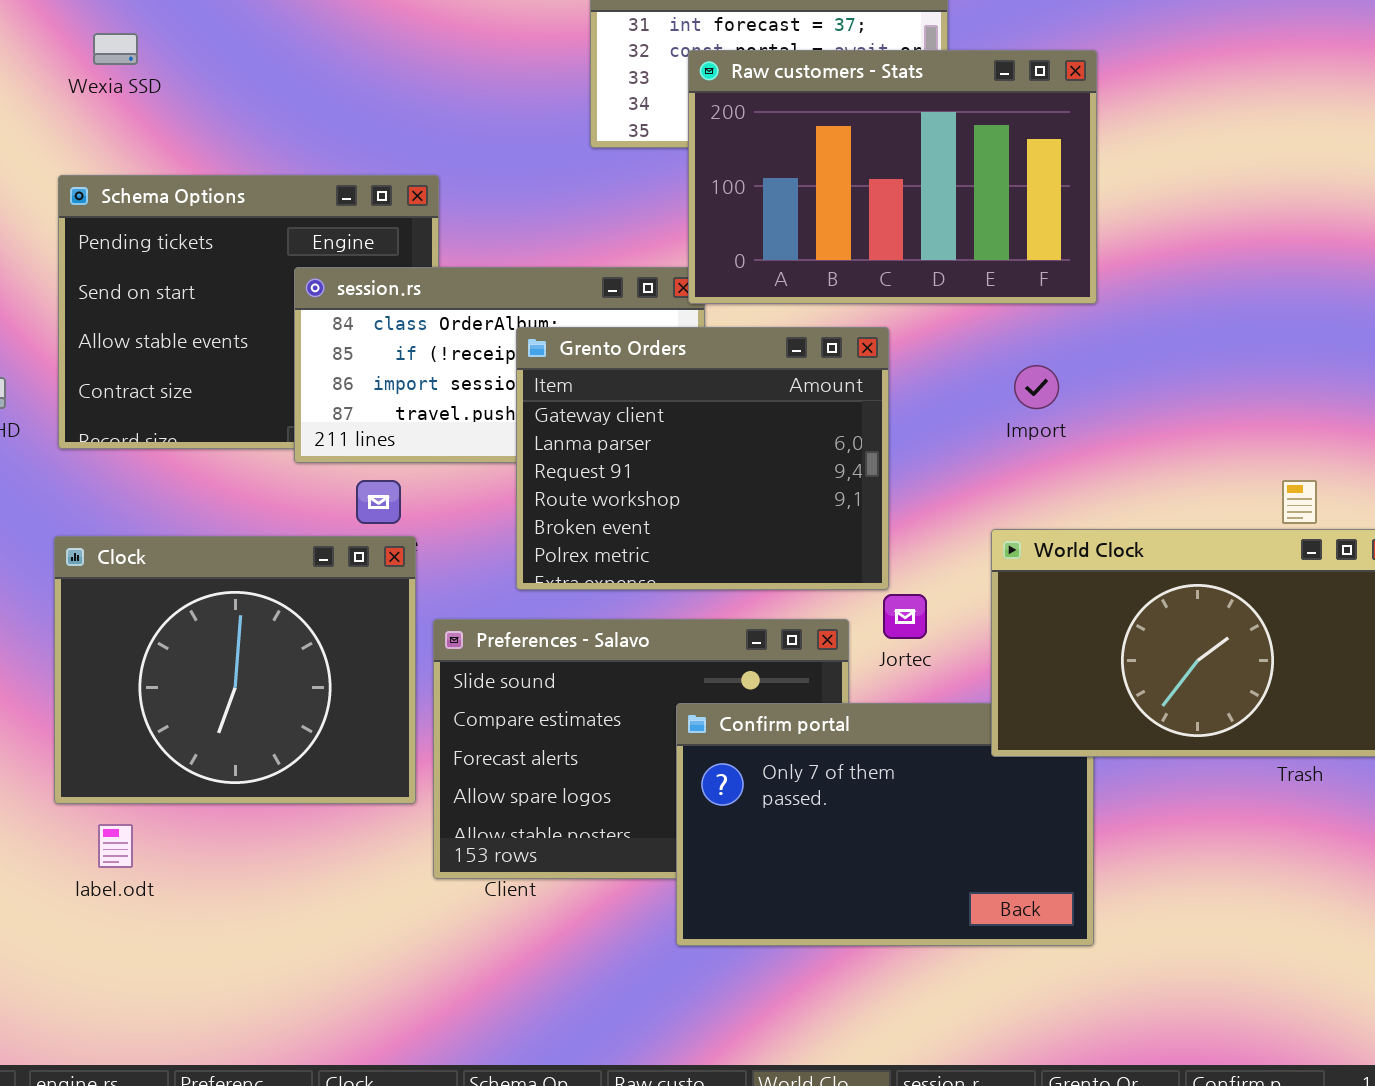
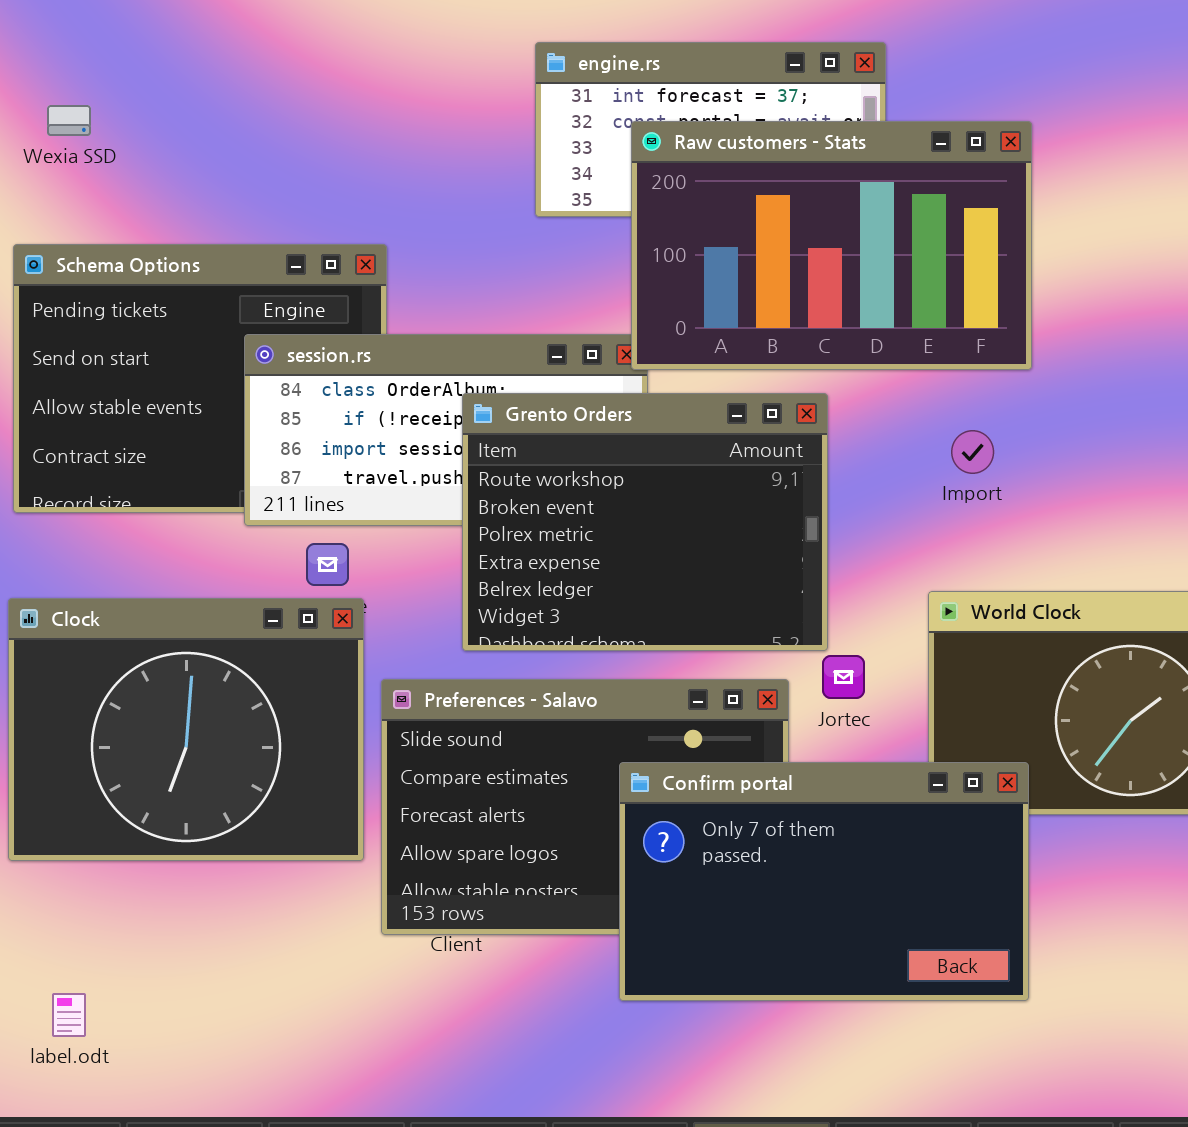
Grento Orders: [516,327,889,590] -> [462,393,828,651], scrolled down 3 rows
Confirm portal: [676,703,1094,946] -> [619,762,1029,1001], raised
label.odt: [98,824,133,868] -> [52,993,86,1037], moved

